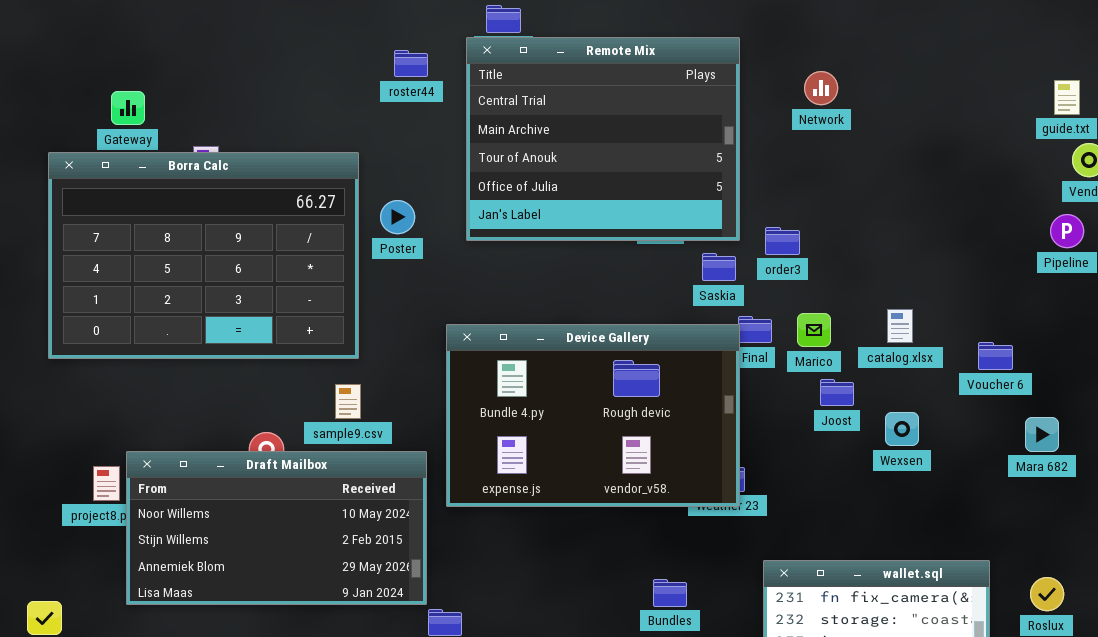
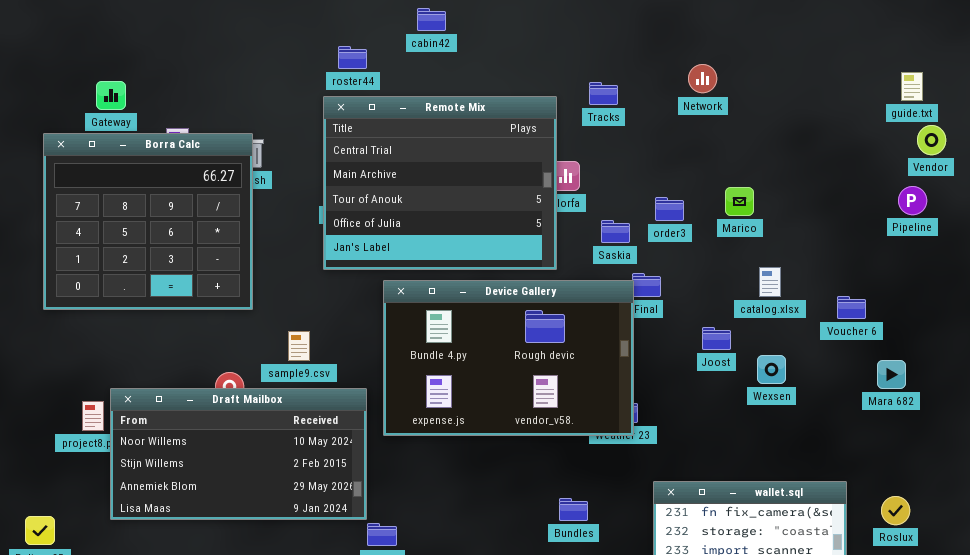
Remote Mix: [466,37,740,241] -> [323,96,557,270], moved
Borra Calc: [48,152,359,359] -> [43,133,253,310], resized
Marico: [797,313,831,347] -> [725,187,754,216], moved

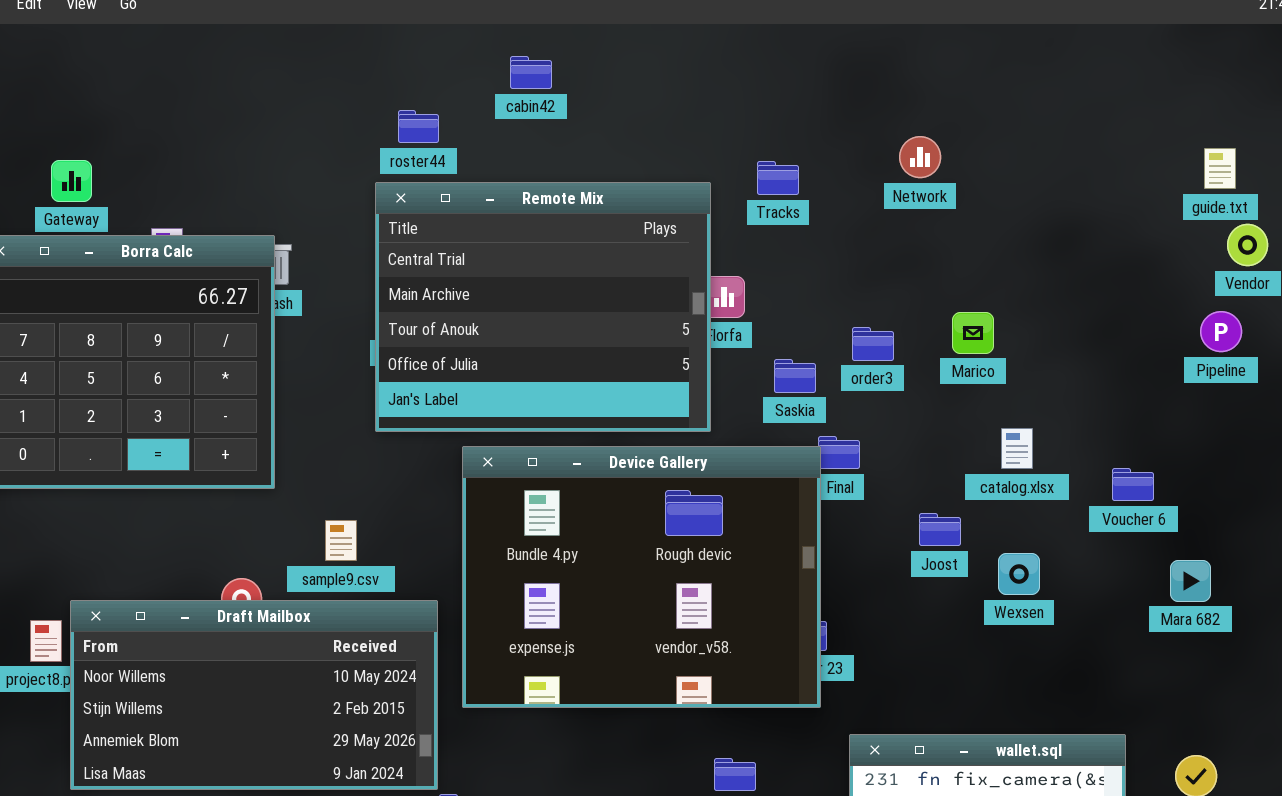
Device Gallery: [383,280,634,436] -> [462,446,821,708], resized

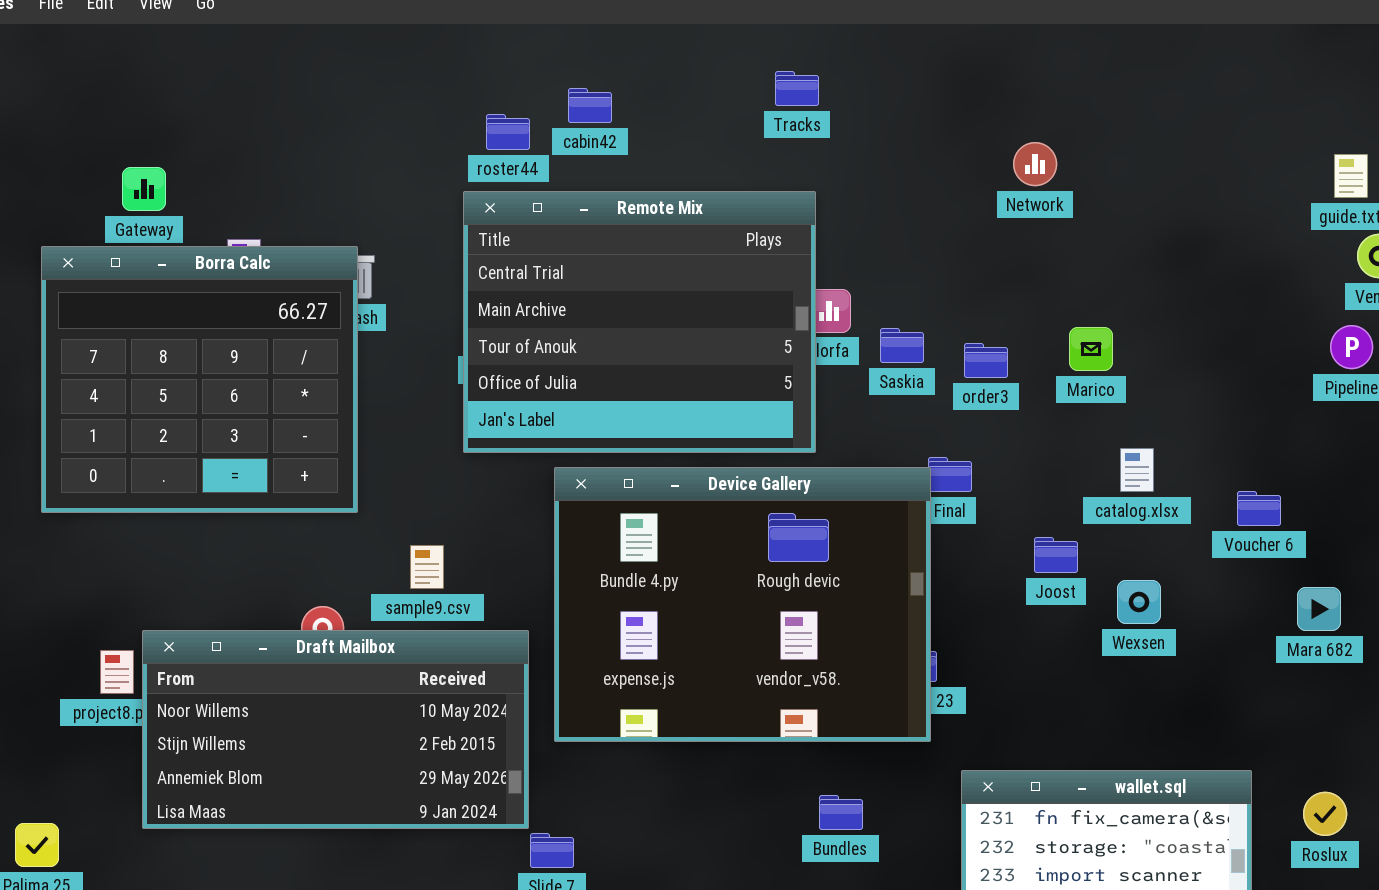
cabin42: [510,56,552,89] -> [568,88,612,123], moved
Tracks: [757,161,799,195] -> [775,71,819,106], moved
Saskia: [774,359,816,393] -> [880,328,924,363], moved

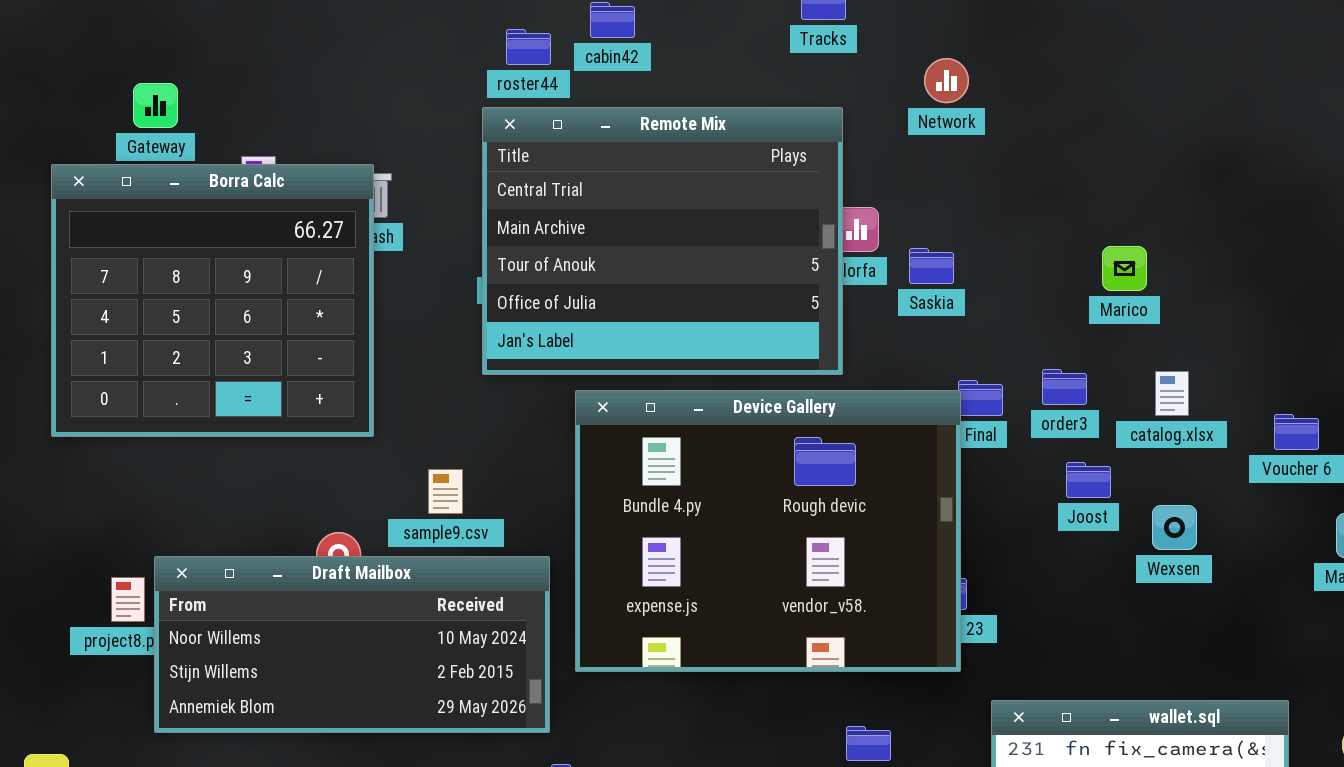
Network: [1013,142,1057,186] -> [924,58,969,103], moved
order3: [964,343,1008,378] -> [1042,369,1087,405], moved
Draft Mailbox: [142,630,529,829] -> [154,556,550,733], resized

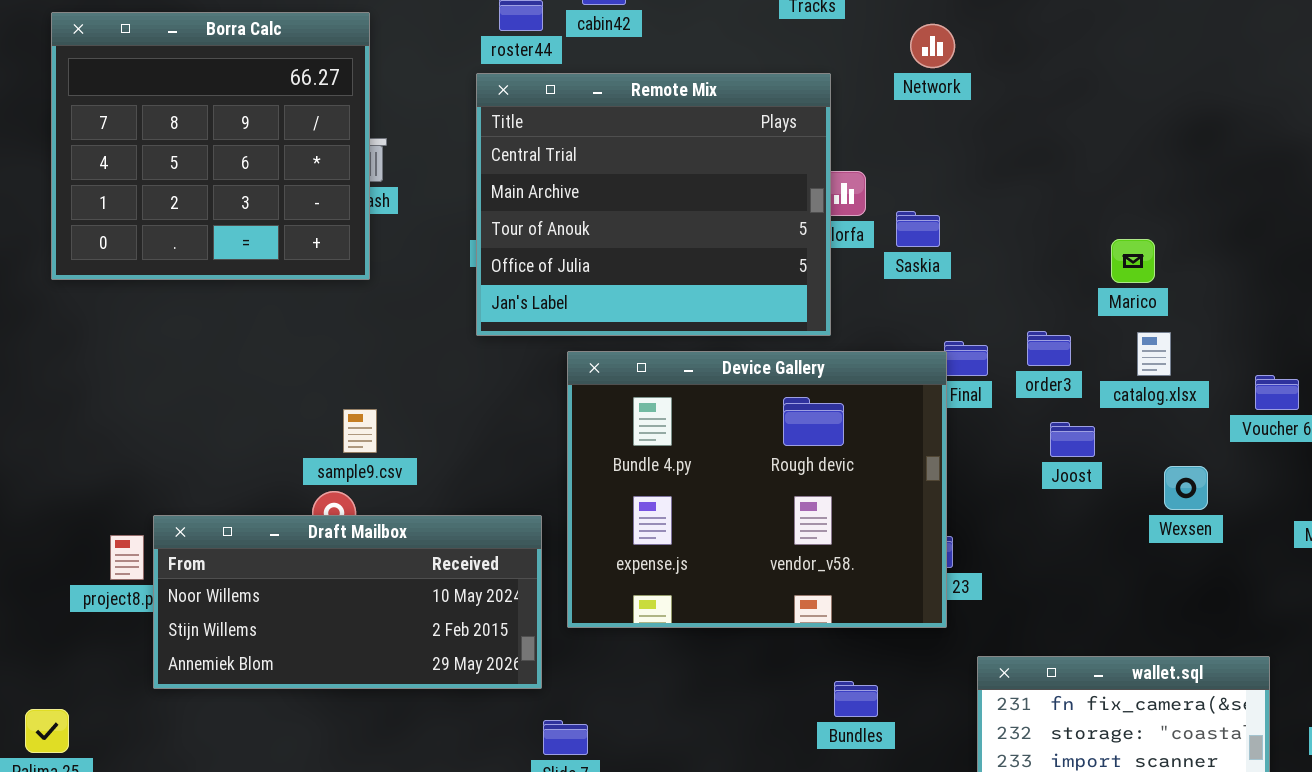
Borra Calc: [51,164,374,437] -> [51,12,370,280], moved
Marico: [1102,246,1147,291] -> [1111,239,1155,283], moved
sample9.csv: [428,469,463,514] -> [343,409,377,453], moved
Wexsen: [1152,505,1197,550] -> [1164,466,1208,510], moved

